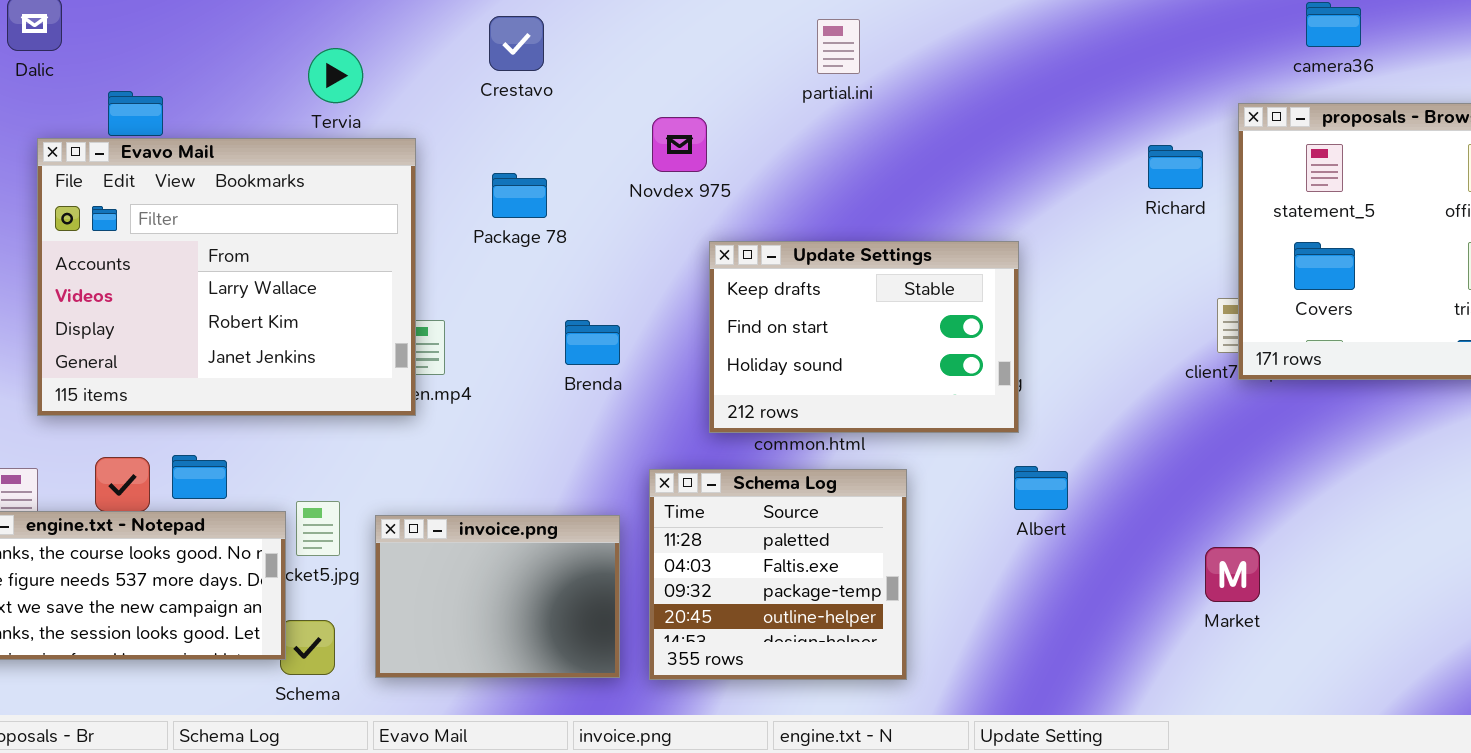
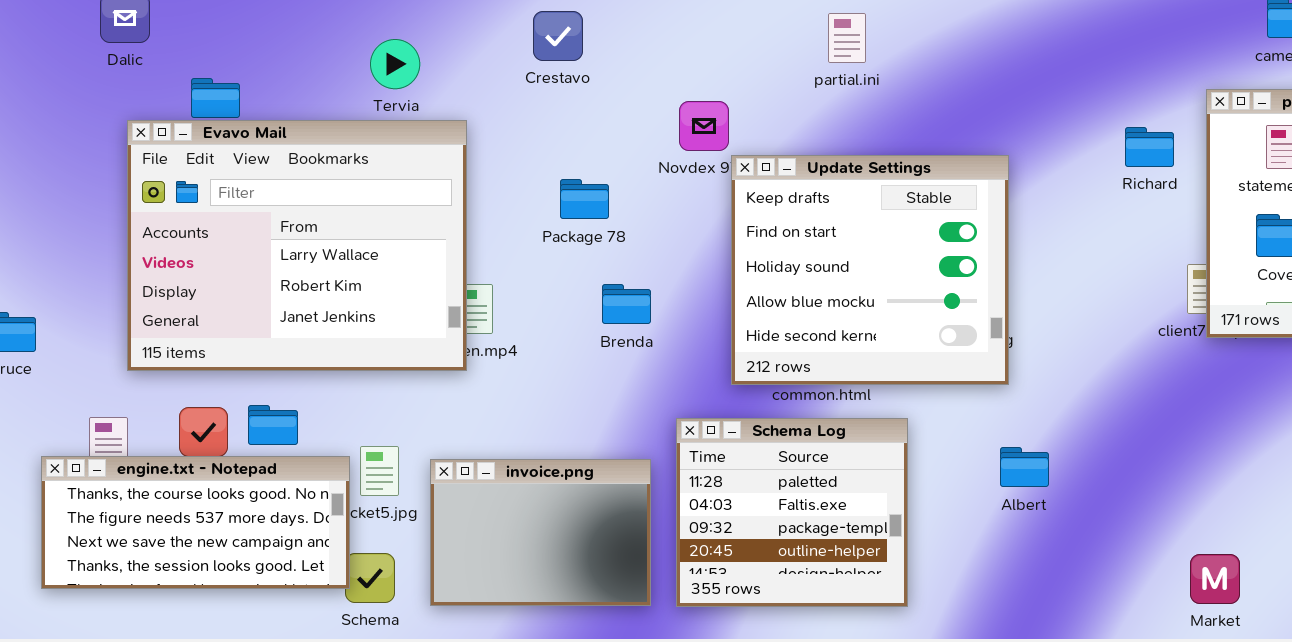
Package 78: [492,173,547,218] -> [560,179,609,219], moved
Update Settings: [709,241,1019,433] -> [731,155,1009,385], resized
Albert: [1014,466,1068,510] -> [1000,447,1049,487], moved
Market: [1205,547,1260,602] -> [1190,554,1240,604], moved

